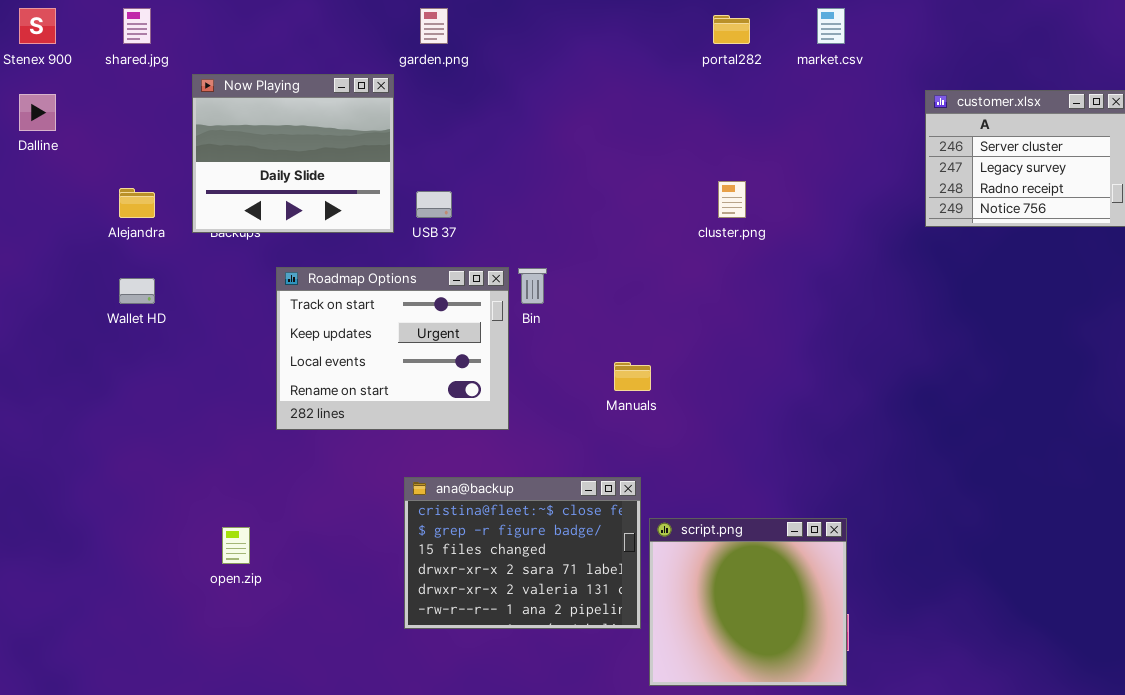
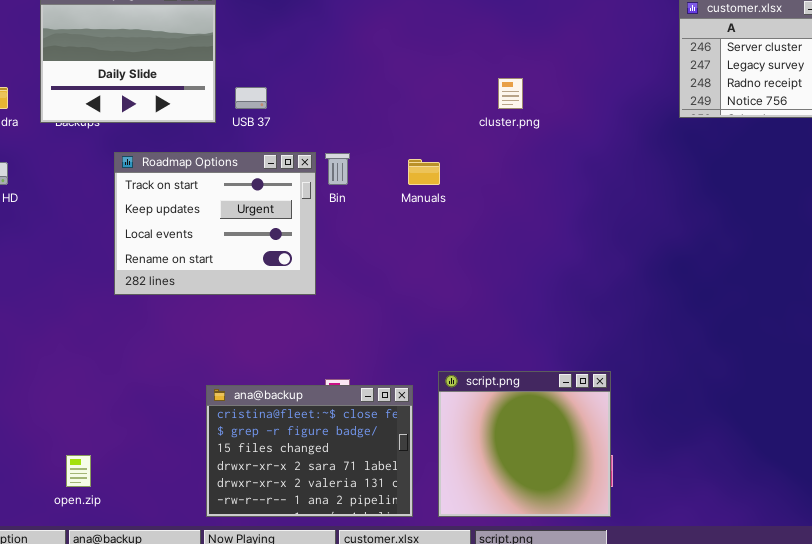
Manuals: [614,362,651,391] -> [408,159,440,185], moved
ana@backup: [404,477,641,629] -> [206,385,413,517], moved
open.zip: [222,527,250,564] -> [66,455,91,487], moved

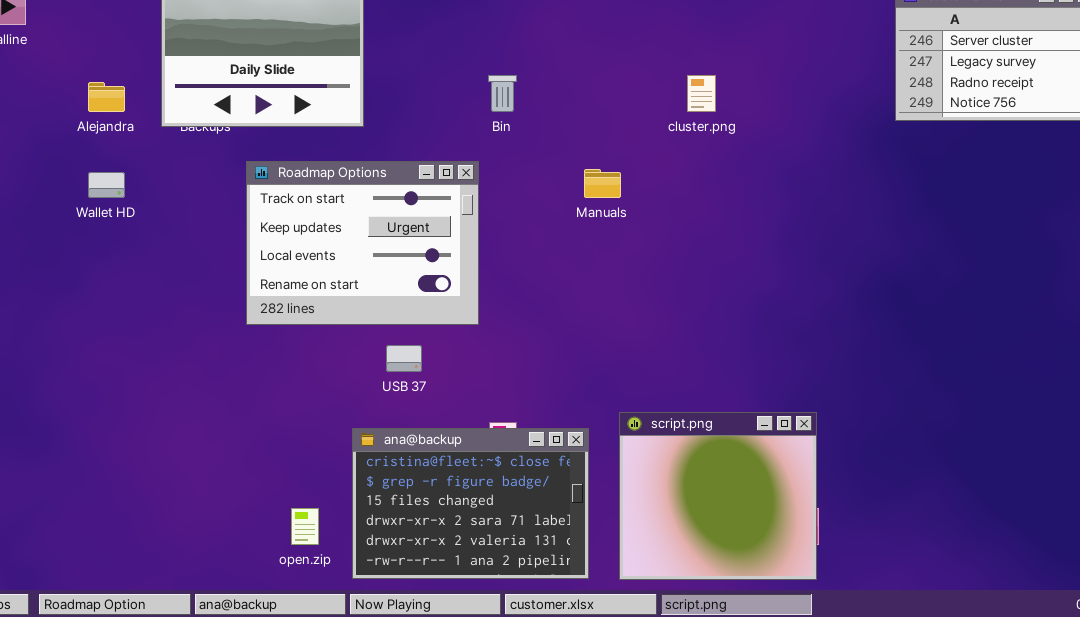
USB 37: [235,87,267,109] -> [386,345,422,372], moved
Bin: [325,153,350,185] -> [488,75,517,112], moved
open.zip: [66,455,91,487] -> [291,508,319,545], moved

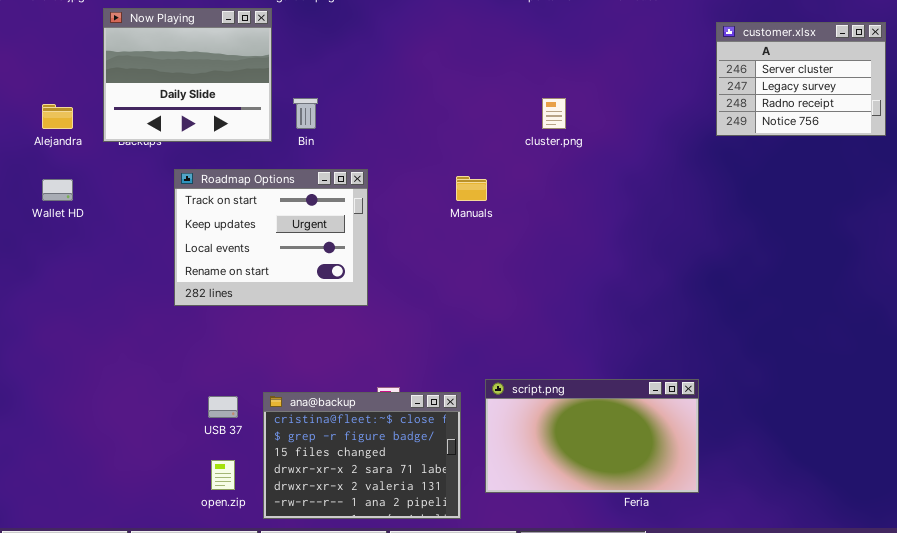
Bin: [488,75,517,112] -> [293,98,318,129], moved
USB 37: [386,345,422,372] -> [208,396,238,418], moved
script.png: [619,412,817,580] -> [485,379,699,493], resized

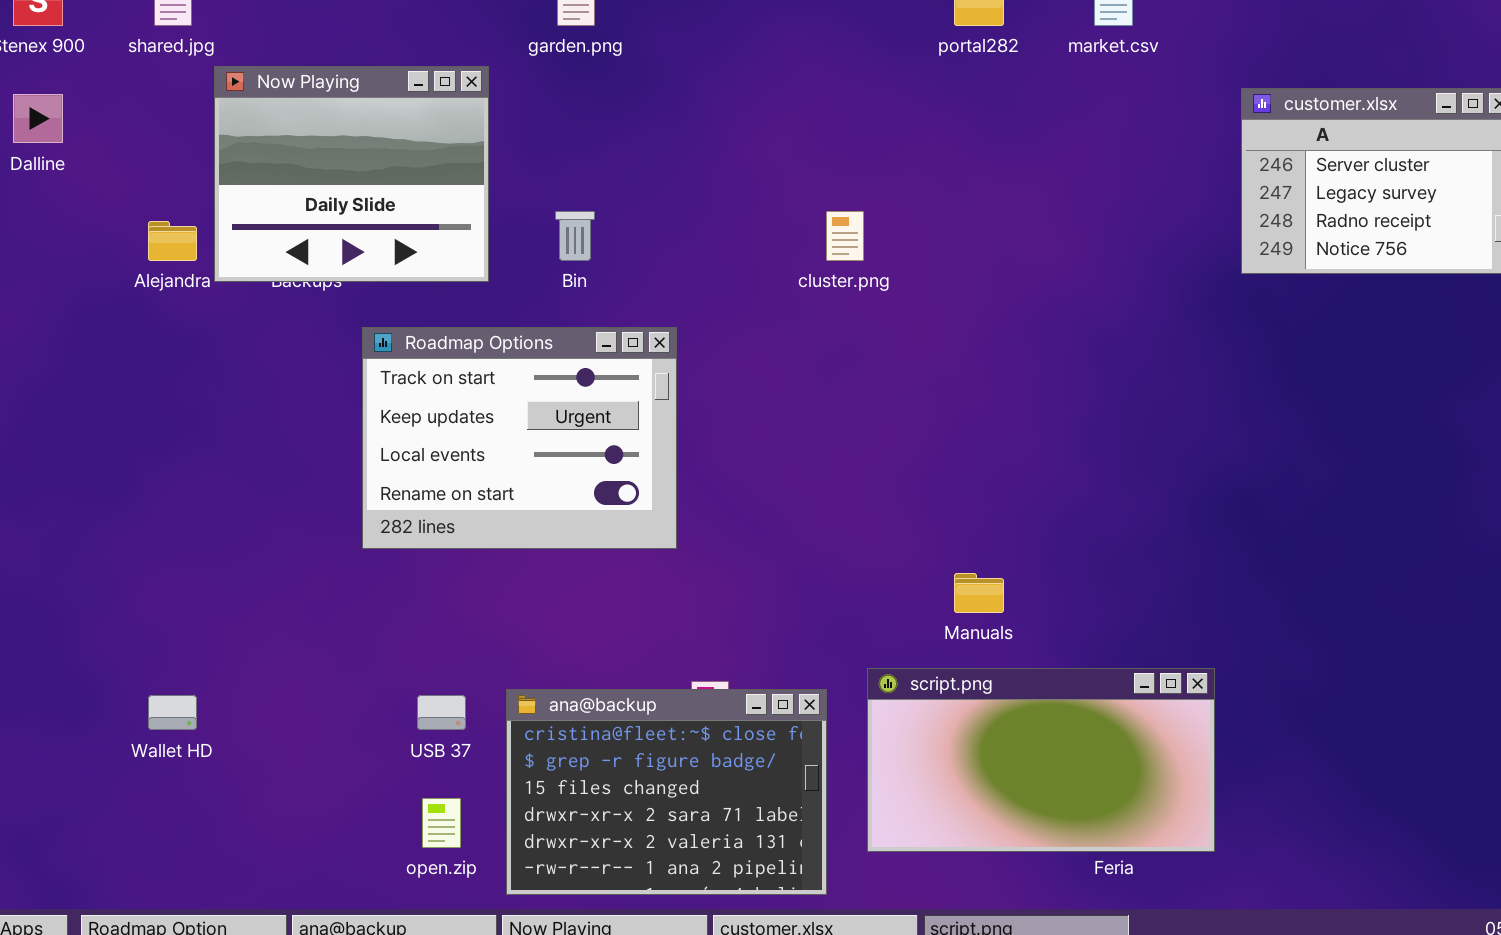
Now Playing: [103,8,272,142] -> [214,66,489,282], moved
cluster.png: [542,98,566,129] -> [826,211,864,261], moved
Manuals: [456,176,487,201] -> [954,573,1004,613], moved
Wallet HD: [42,179,73,201] -> [148,695,197,730], moved

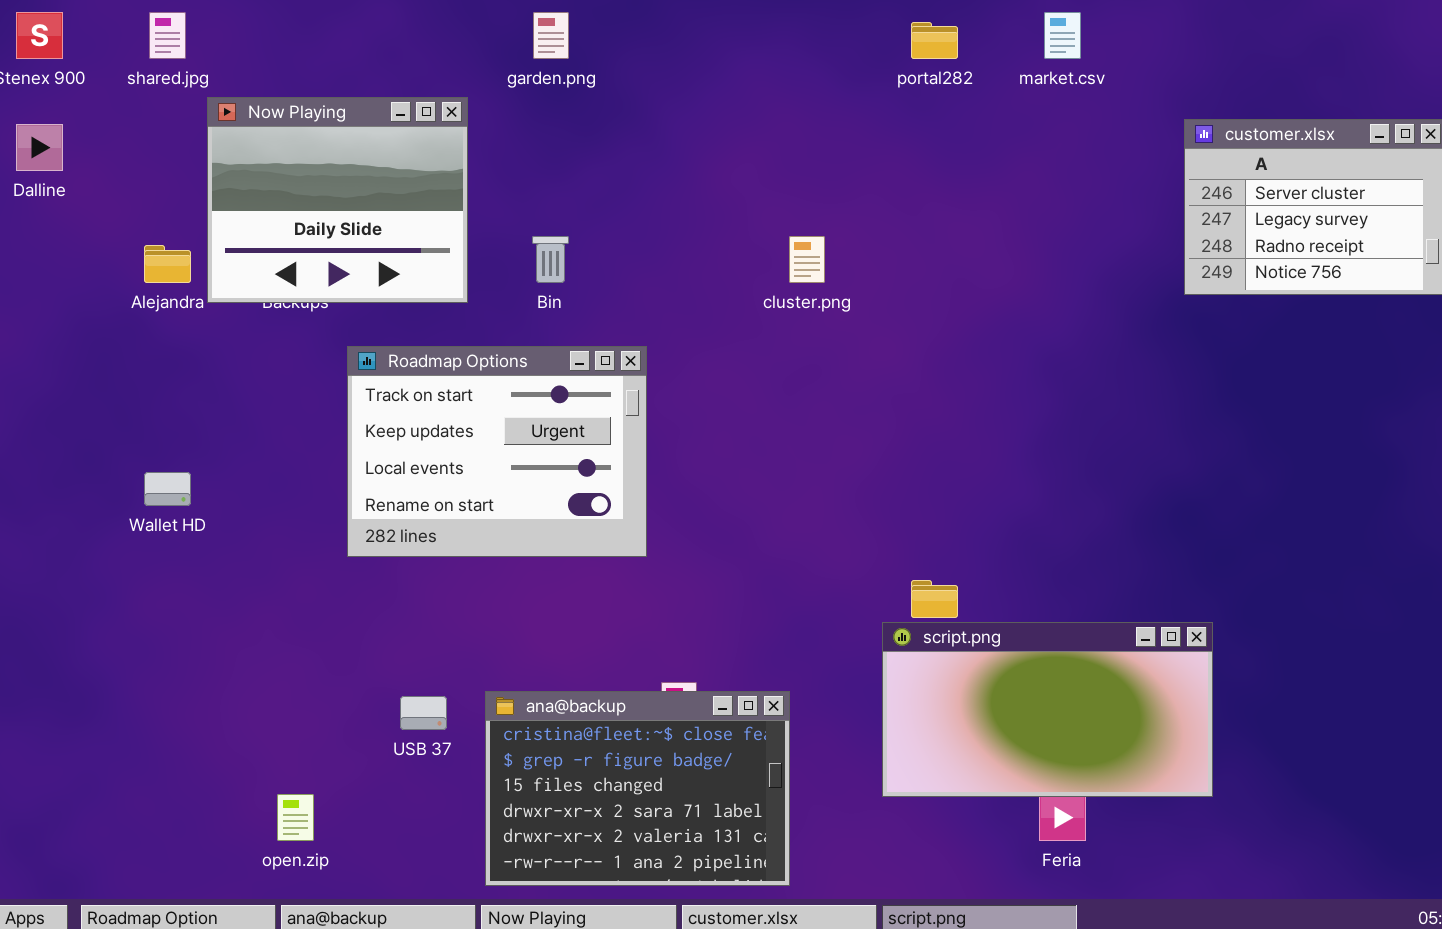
script.png: [867,668,1215,852] -> [882,622,1213,797], moved
Wallet HD: [148,695,197,730] -> [144,472,191,506], moved
open.zip: [422,798,461,848] -> [277,794,314,841], moved

